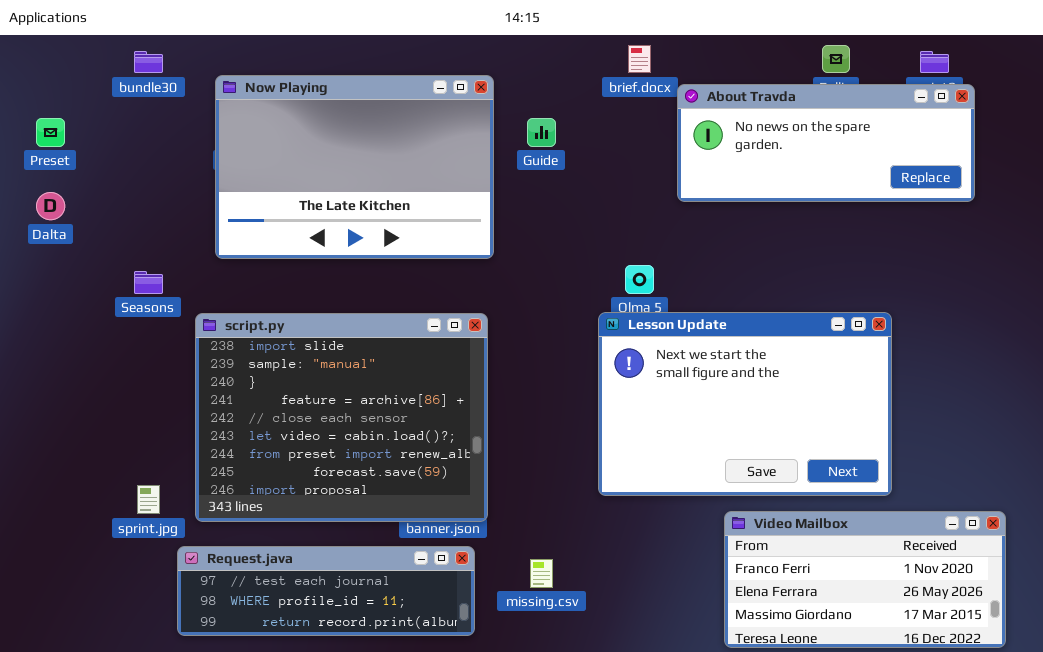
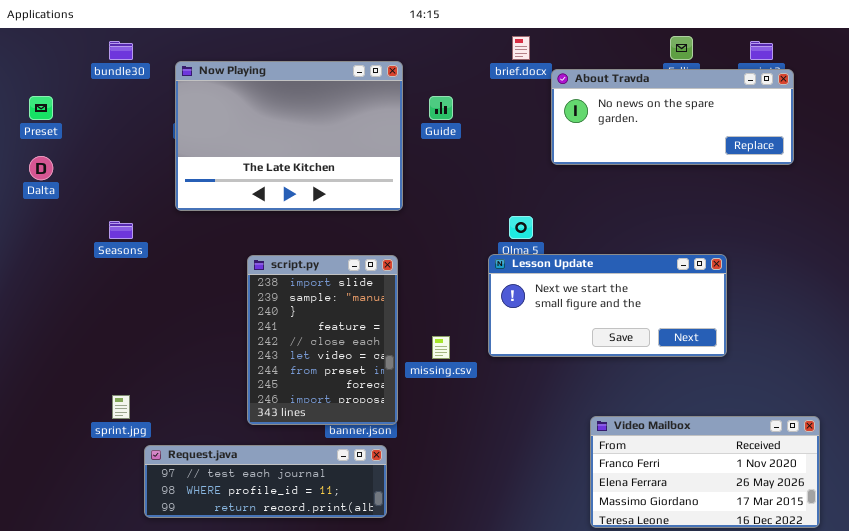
Lesson Update: [598,312,892,496] -> [488,254,727,357], resized
script.py: [195,313,488,522] -> [247,255,398,425], resized
missing.csv: [530,559,553,588] -> [432,336,450,359], moved

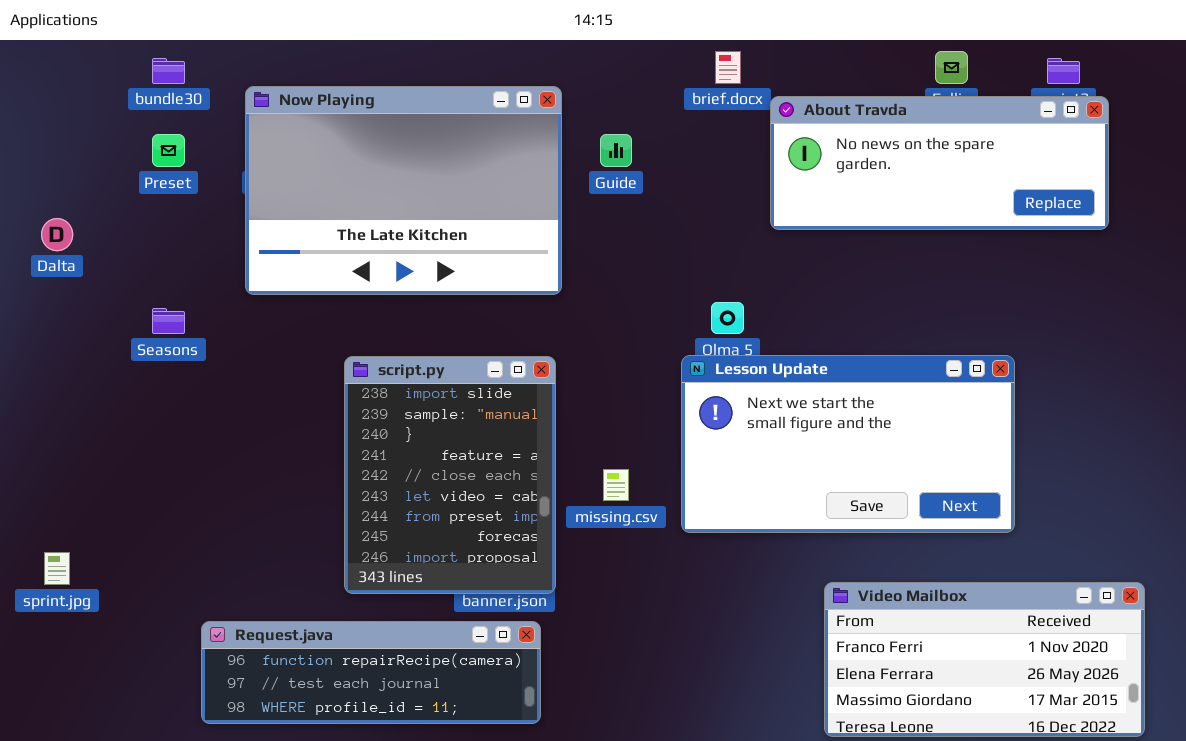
Preset: [29,96,53,120] -> [152,134,185,167], moved
Lesson Update: [488,254,727,357] -> [681,355,1015,533], resized
sprint.jpg: [112,395,130,419] -> [44,552,70,585], moved
Request.java: [144,445,387,518] -> [201,621,541,724], scrolled up 1 row

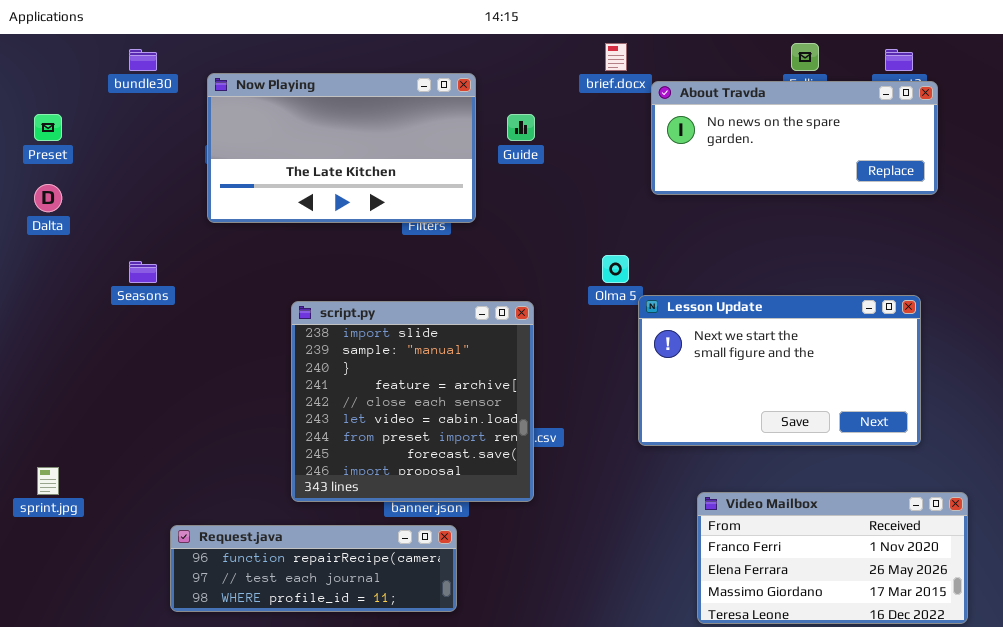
Now Playing: [245,86,562,295] -> [207,73,476,223], resized
Preset: [152,134,185,167] -> [34,114,62,141], moved
Lesson Update: [681,355,1015,533] -> [638,295,921,446], moved
script.py: [344,356,556,594] -> [291,301,534,502], resized

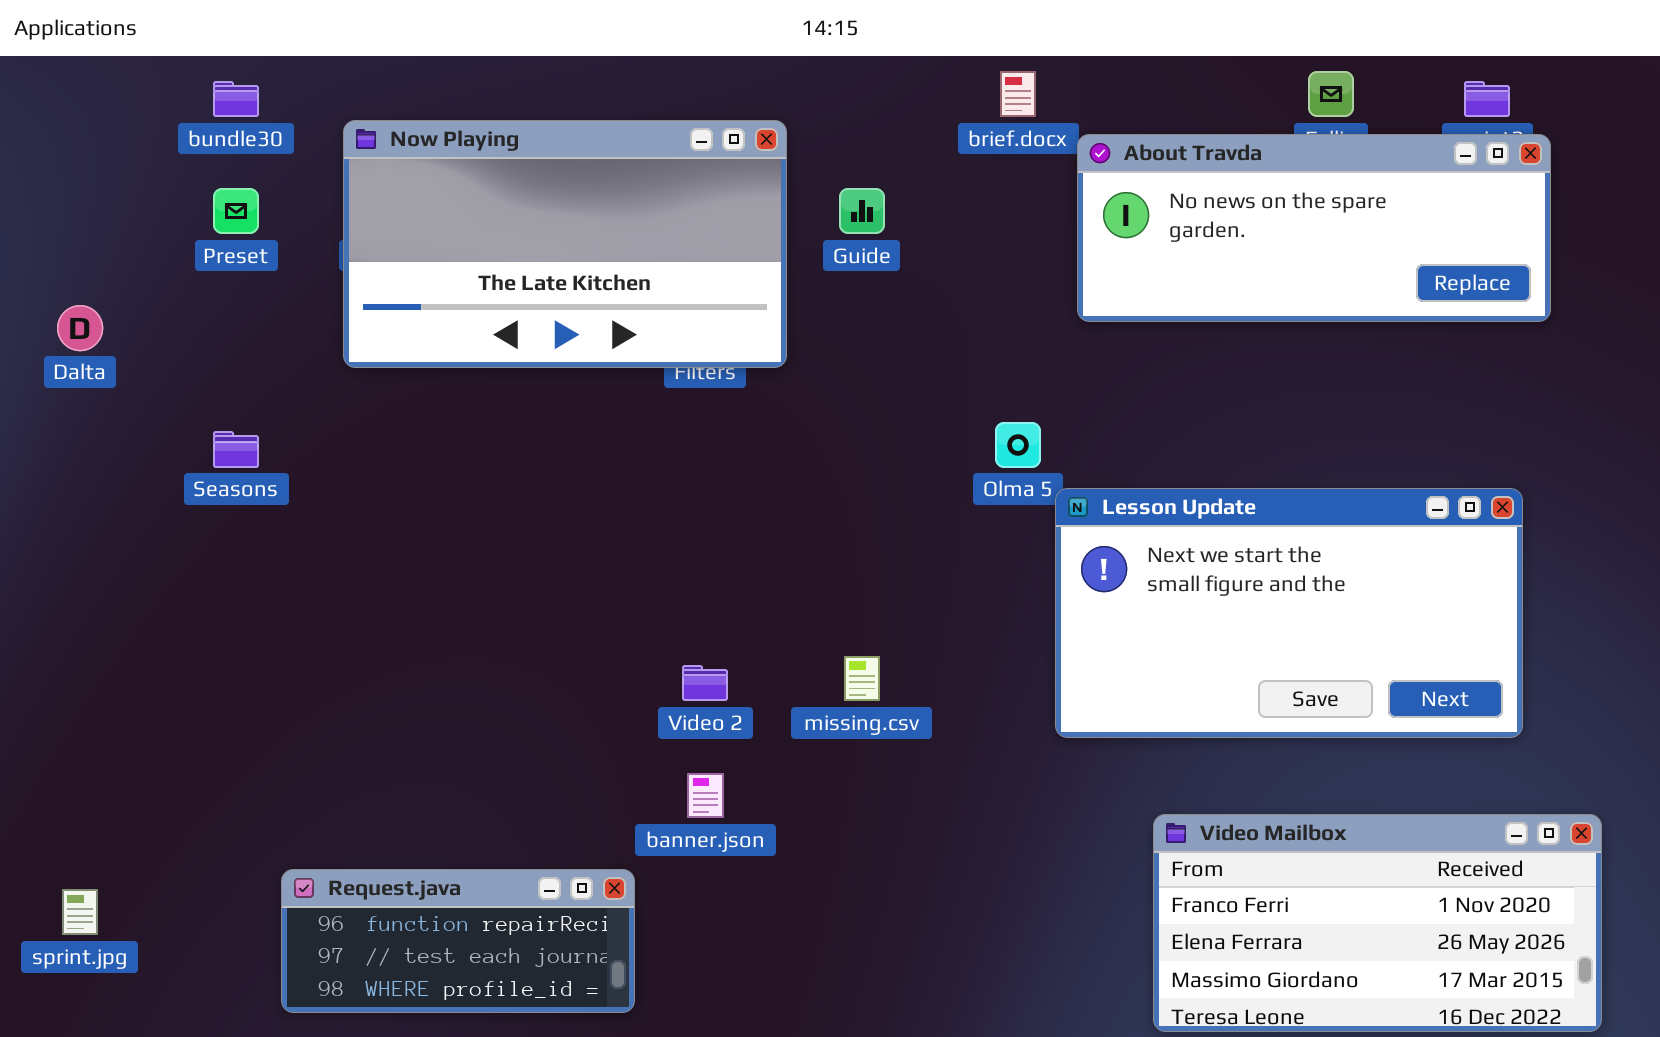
Preset: [34,114,62,141] -> [213,188,259,234], moved
script.py: [291,301,534,502] -> none, closed
sprint.jpg: [37,467,59,495] -> [62,889,98,935], moved
Request.java: [170,525,457,612] -> [281,869,635,1013], resized

